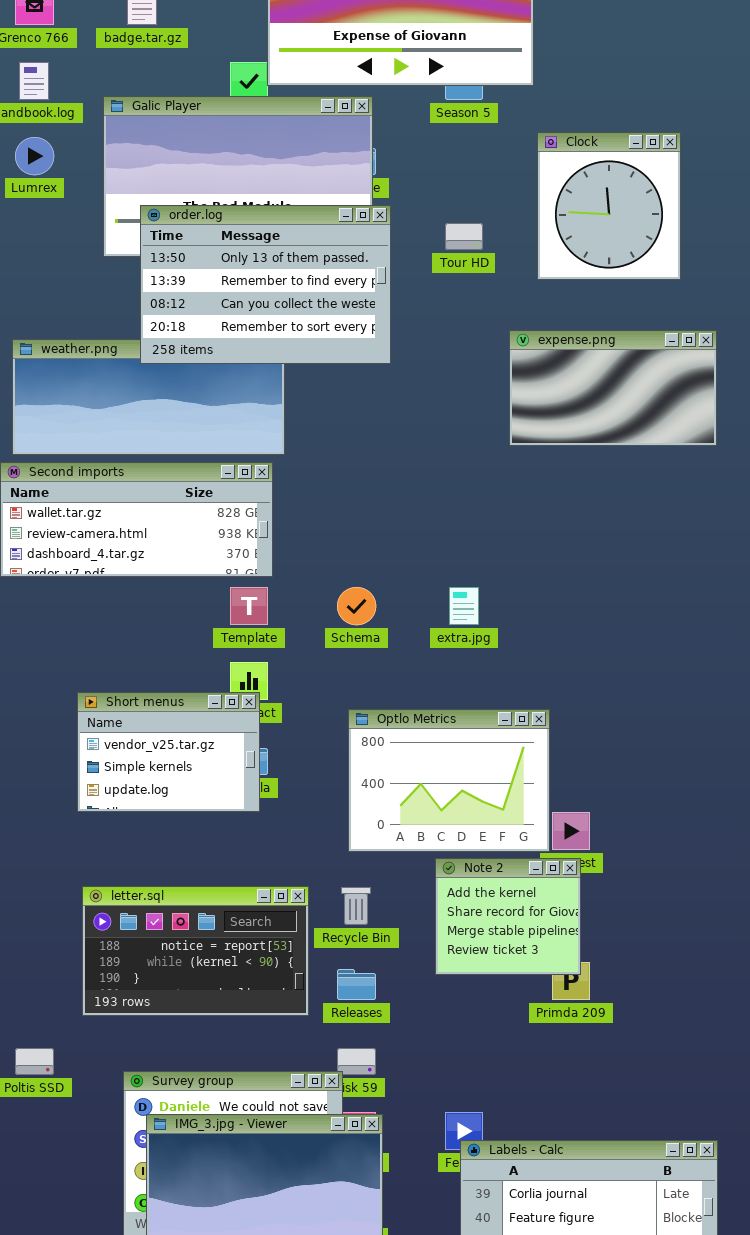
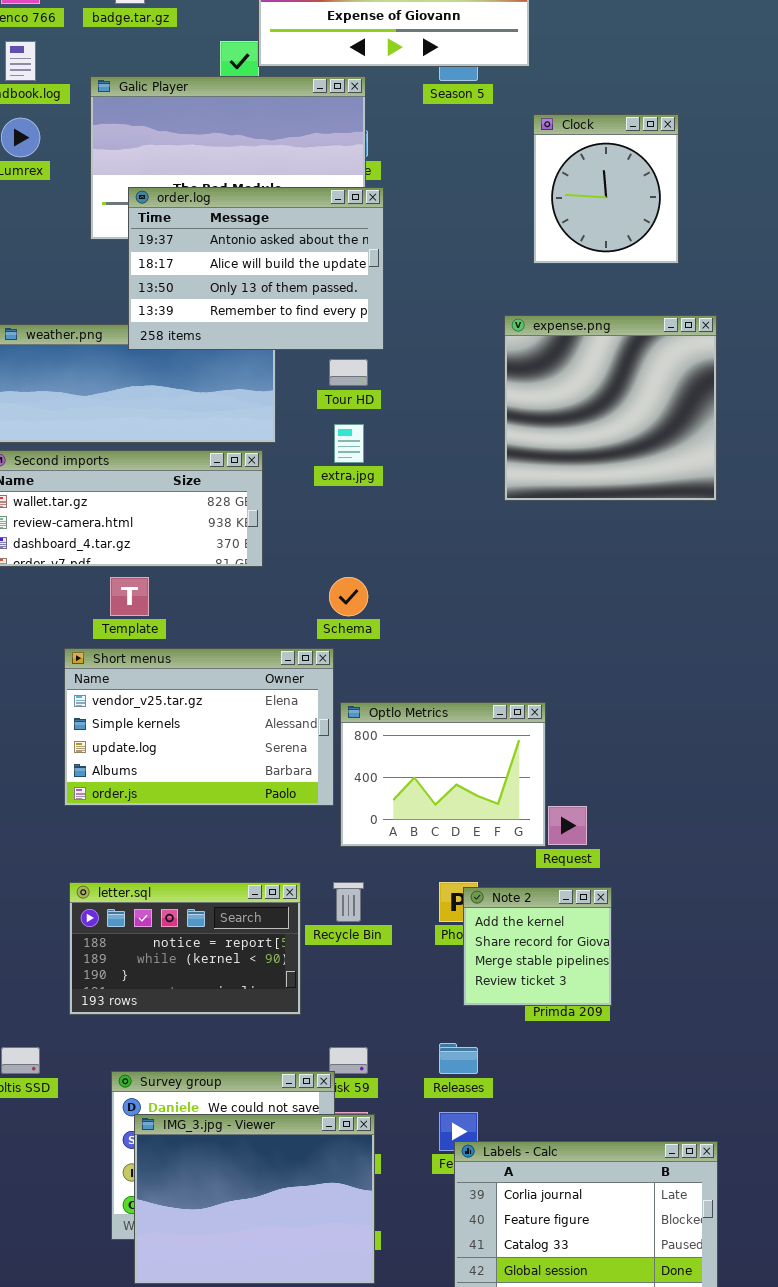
order.log: [140,205,391,364] -> [128,187,384,350], scrolled up 2 rows
Tour HD: [445,223,483,250] -> [329,359,368,386], moved
expense.png: [509,330,717,446] -> [504,315,717,501], resized
Template: [230,587,268,625] -> [110,577,149,616], moved
extra.jpg: [449,587,479,625] -> [334,424,364,463], moved
Short menus: [77,692,260,812] -> [64,648,334,806], resized
Note 2: [435,858,581,975] -> [463,887,612,1006], moved
Releases: [337,969,376,1000] -> [439,1043,478,1074], moved

